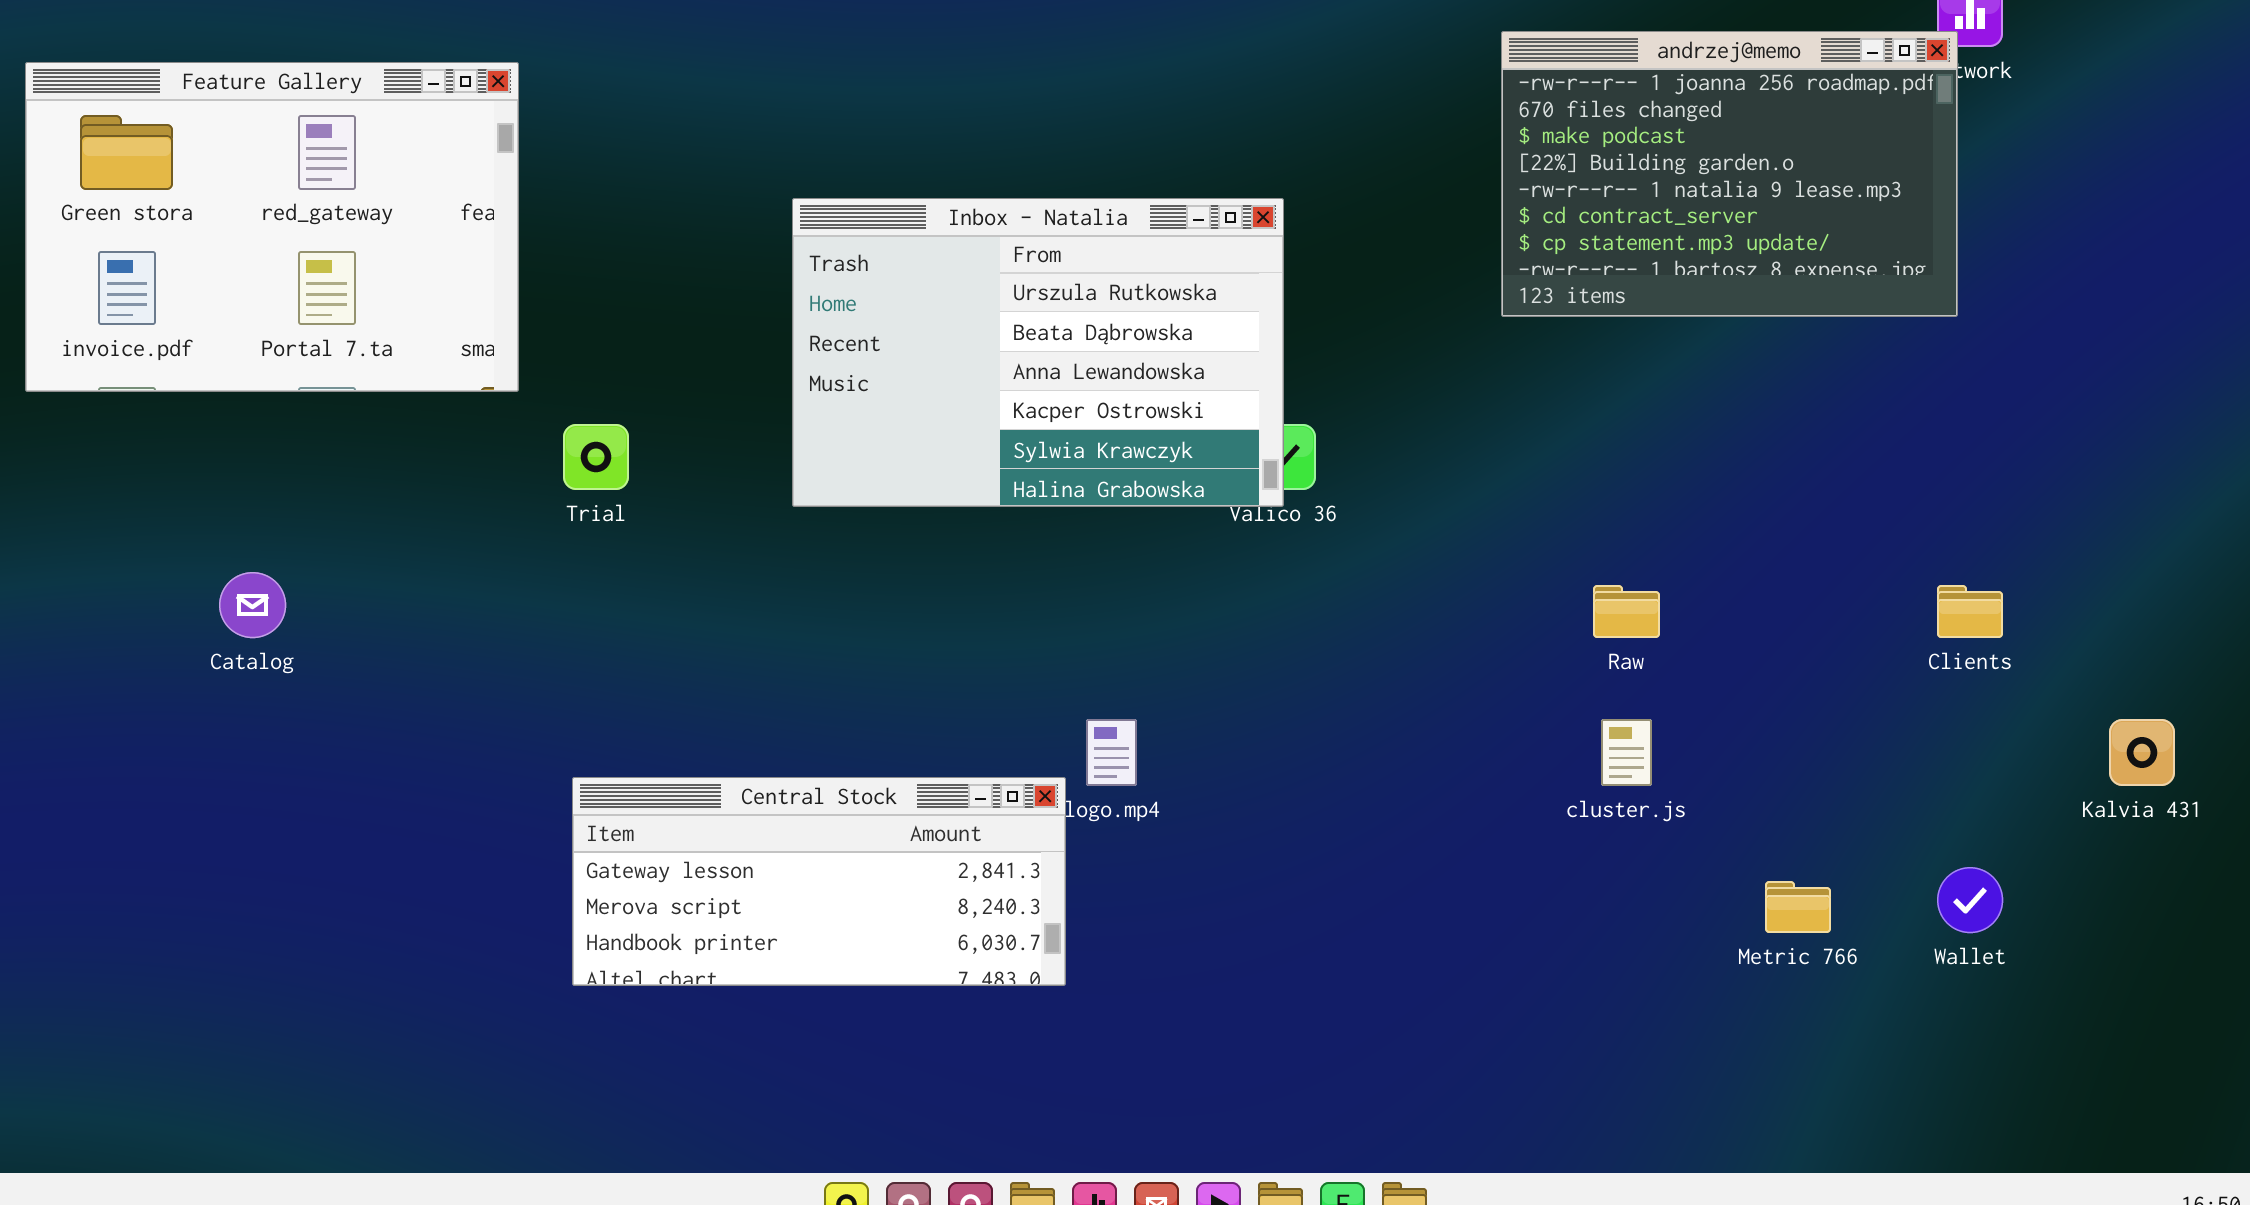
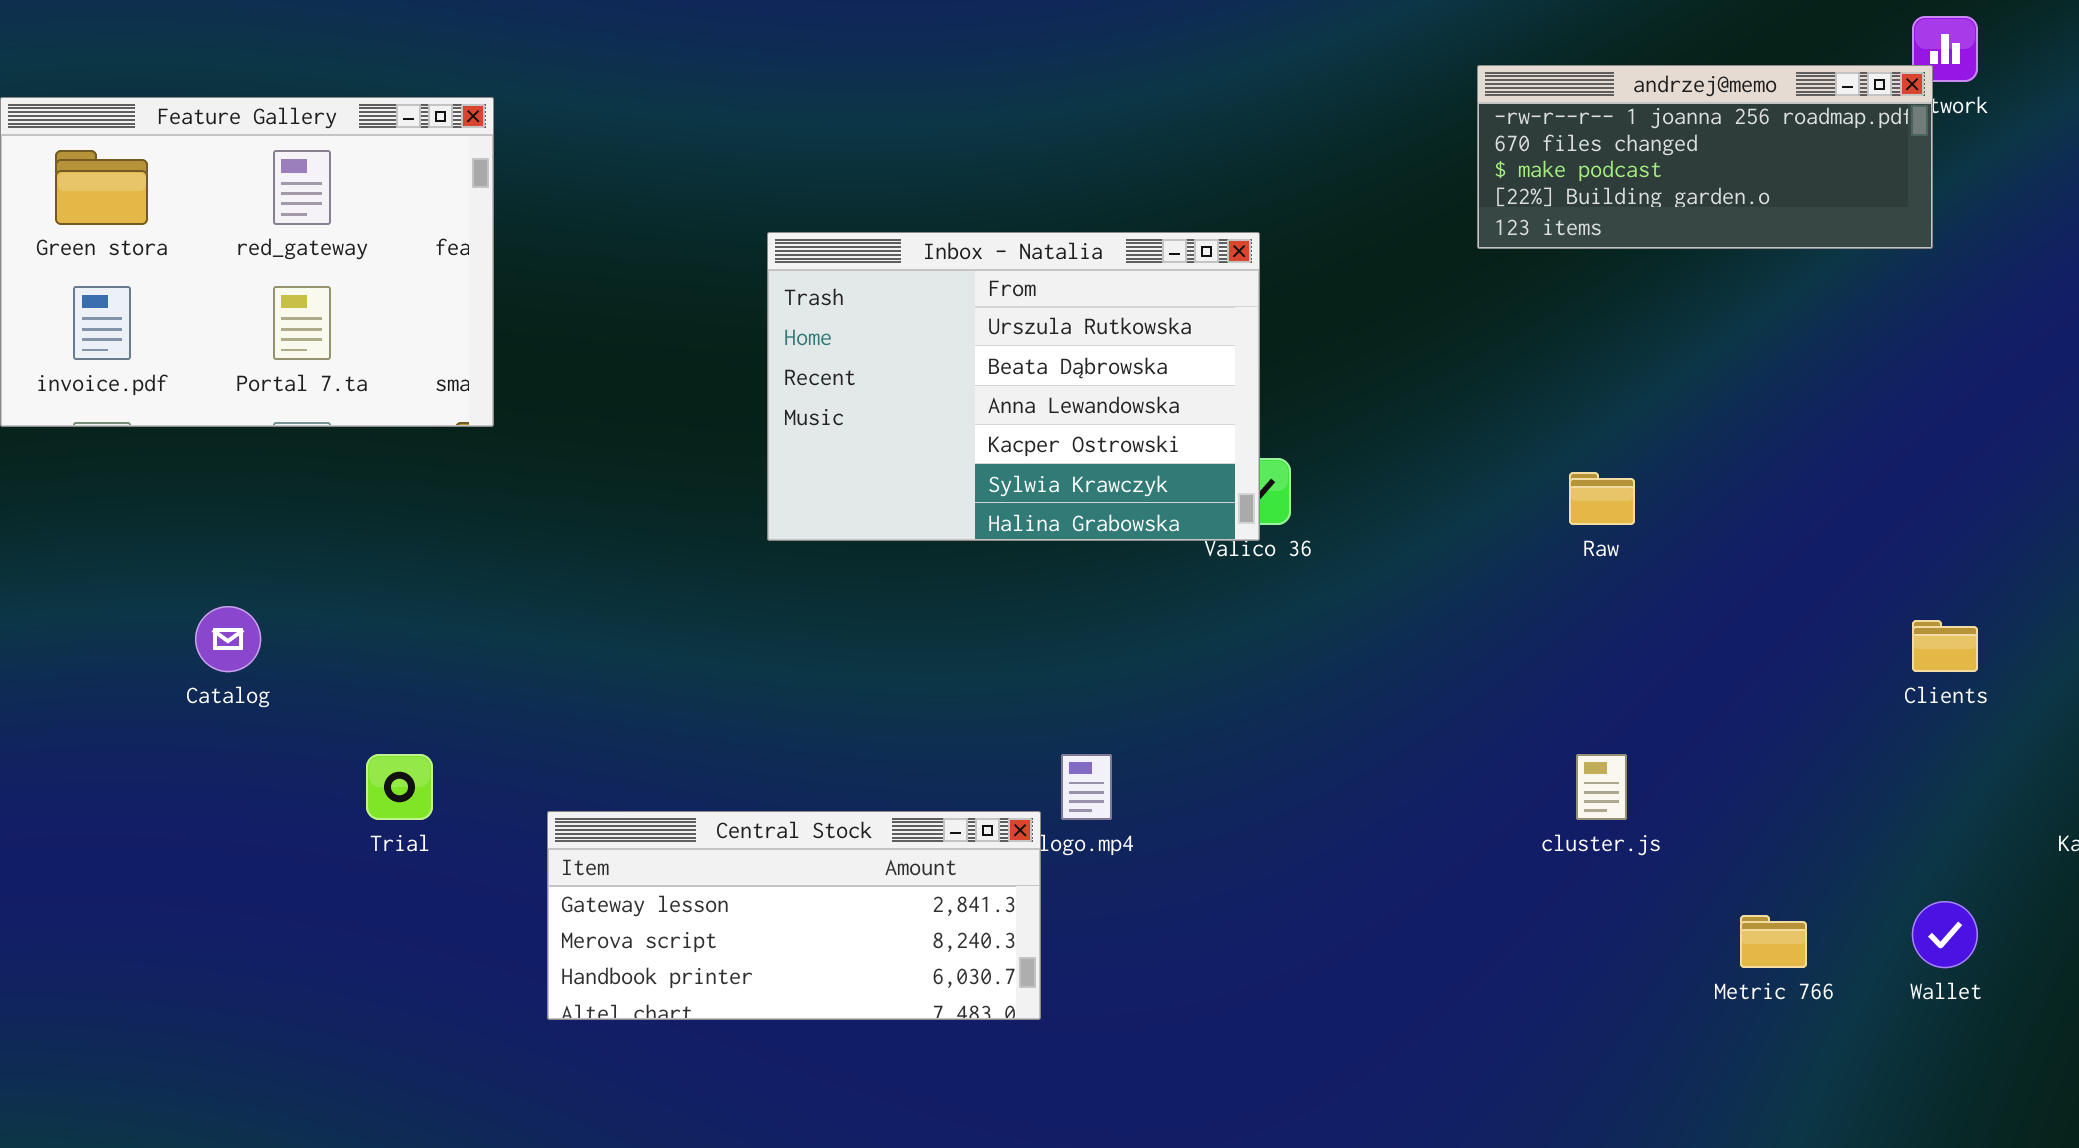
andrzej@memo: [1501,31,1958,317] -> [1477,65,1933,249], resized
Trial: [563,424,629,490] -> [366,754,433,820], moved
Raw: [1593,585,1660,638] -> [1569,472,1635,525], moved

